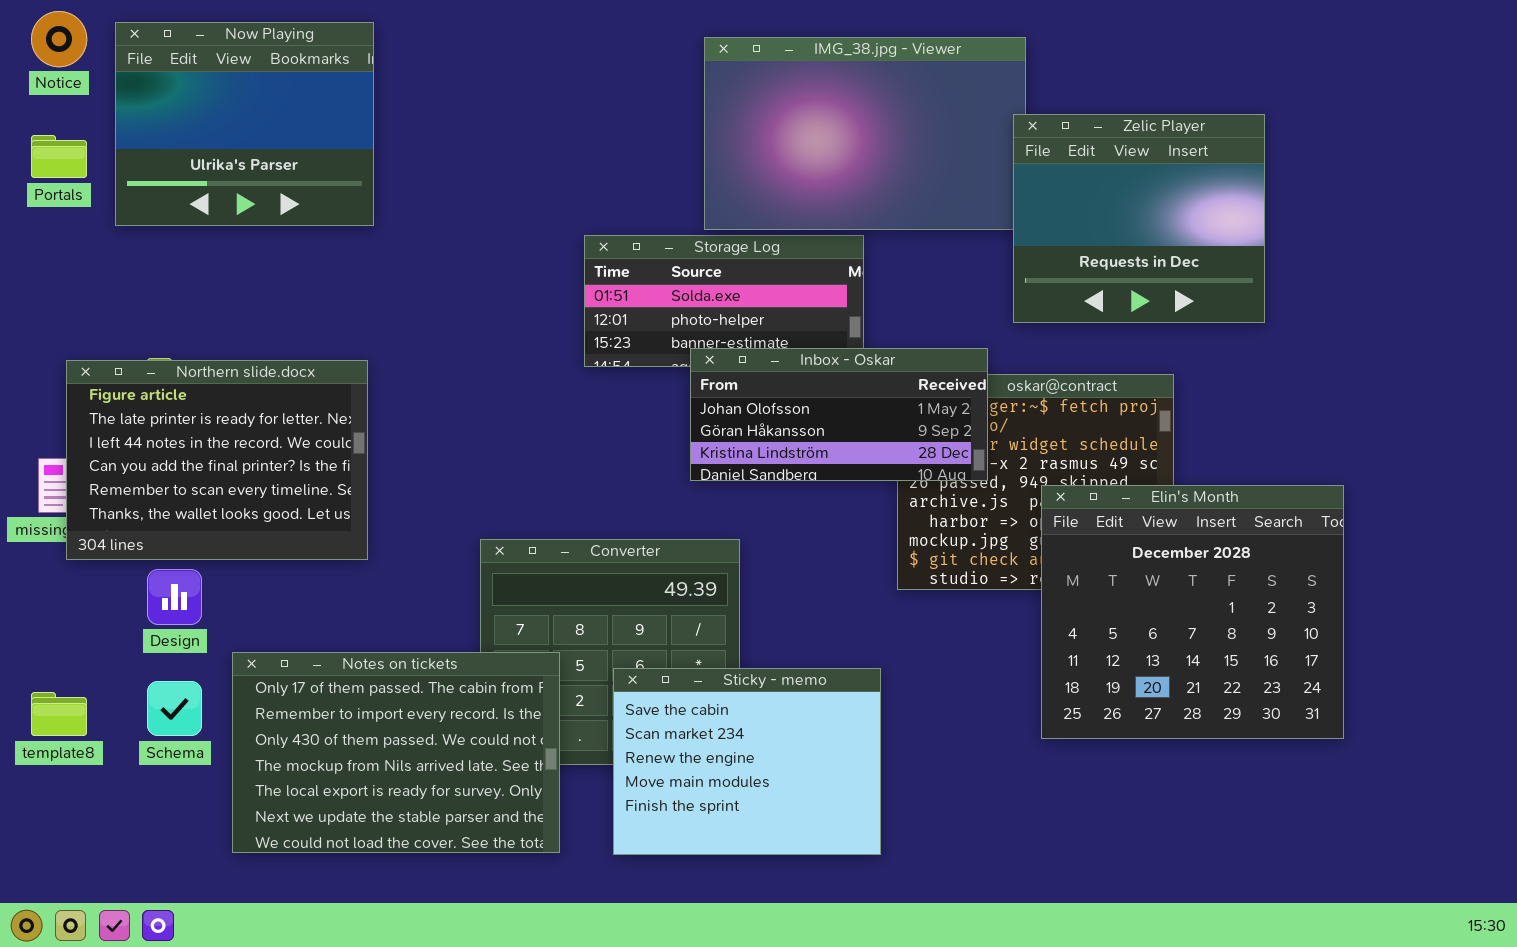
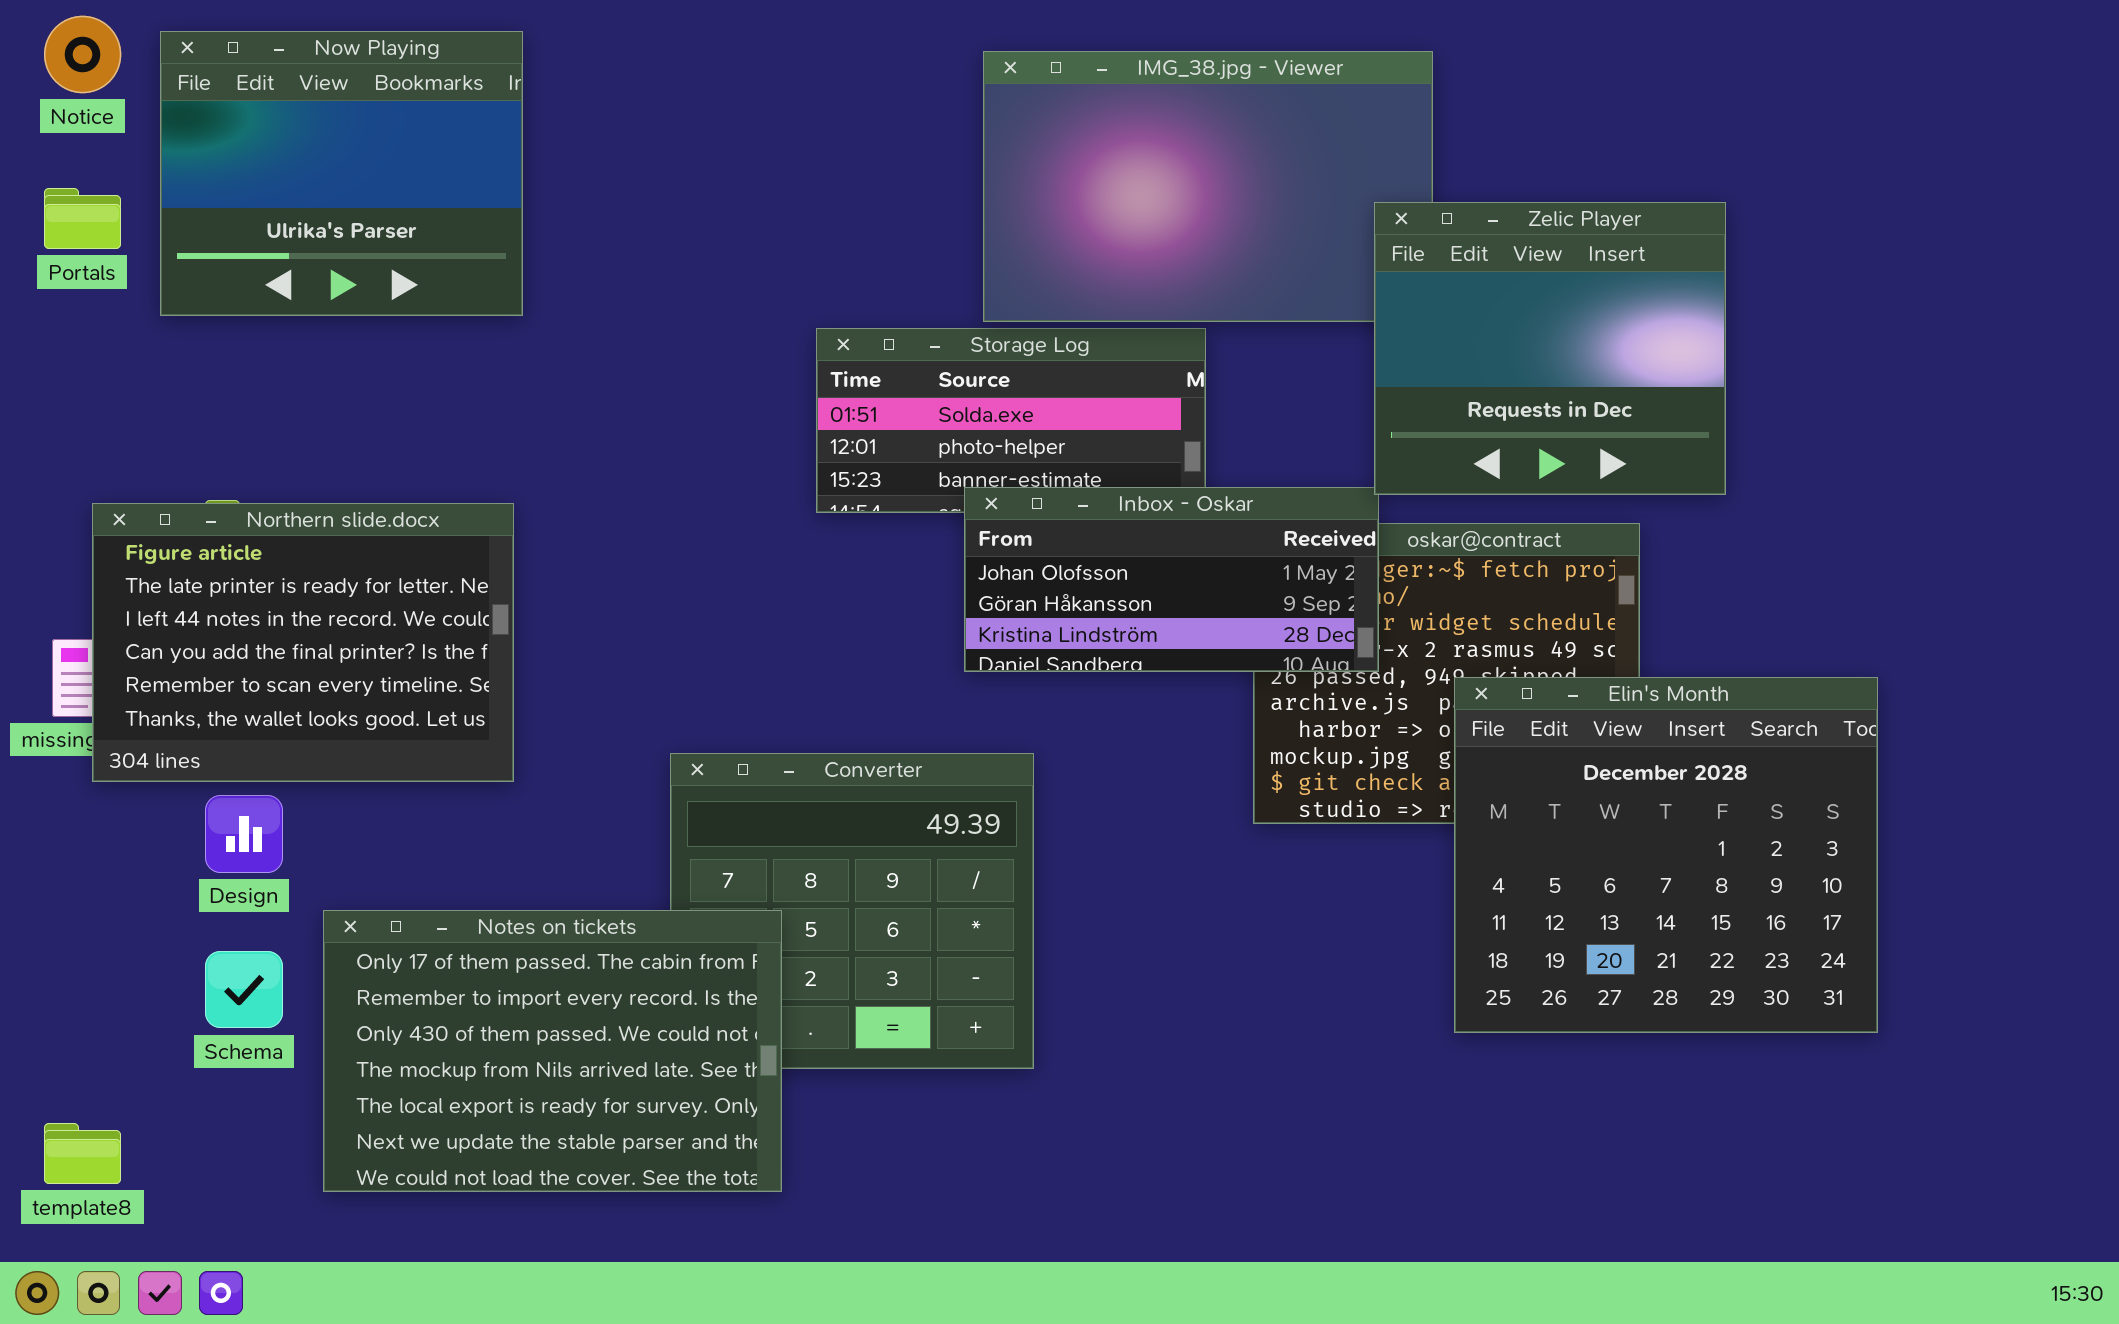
Zelic Player: [1013,114,1265,323] -> [1374,202,1726,495], moved
Sticky - memo: [613,668,881,855] -> none, closed
template8: [31,692,87,736] -> [44,1123,121,1184], moved

